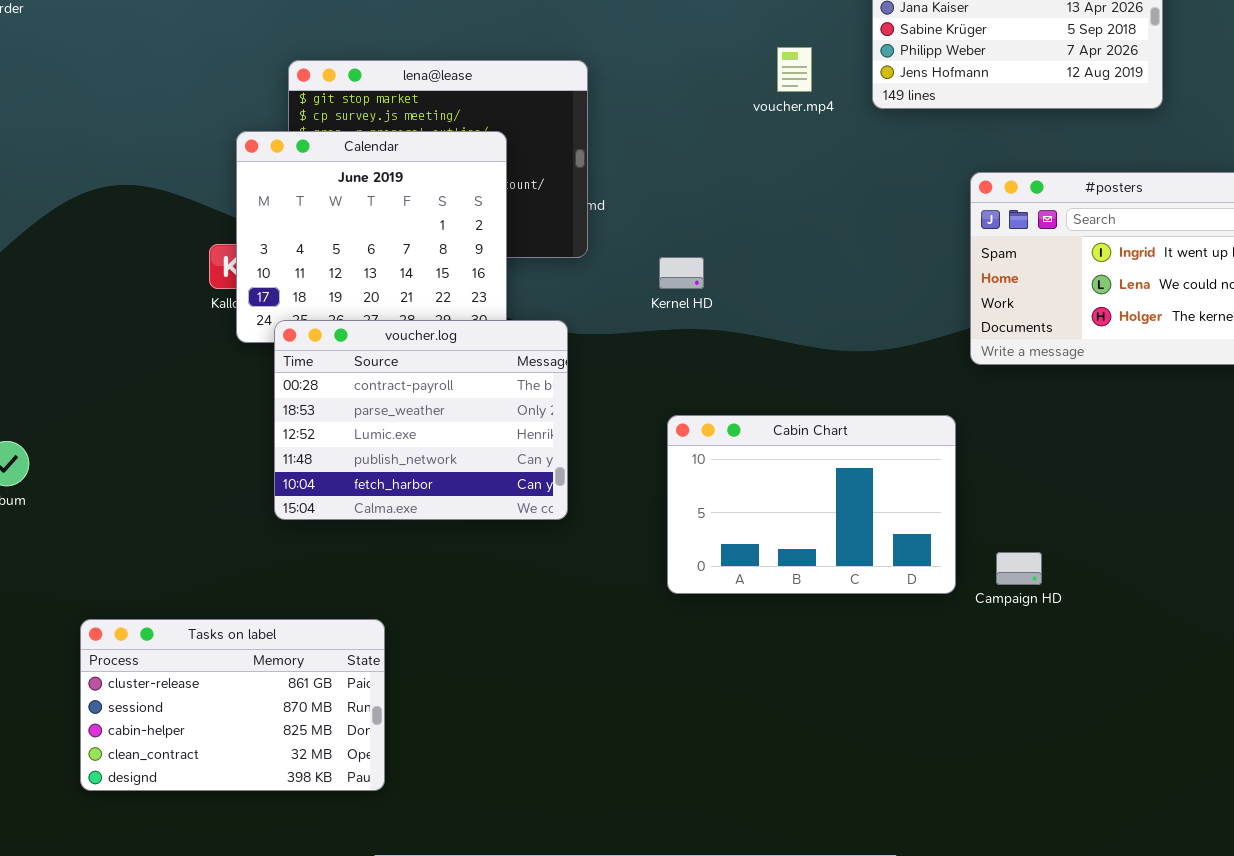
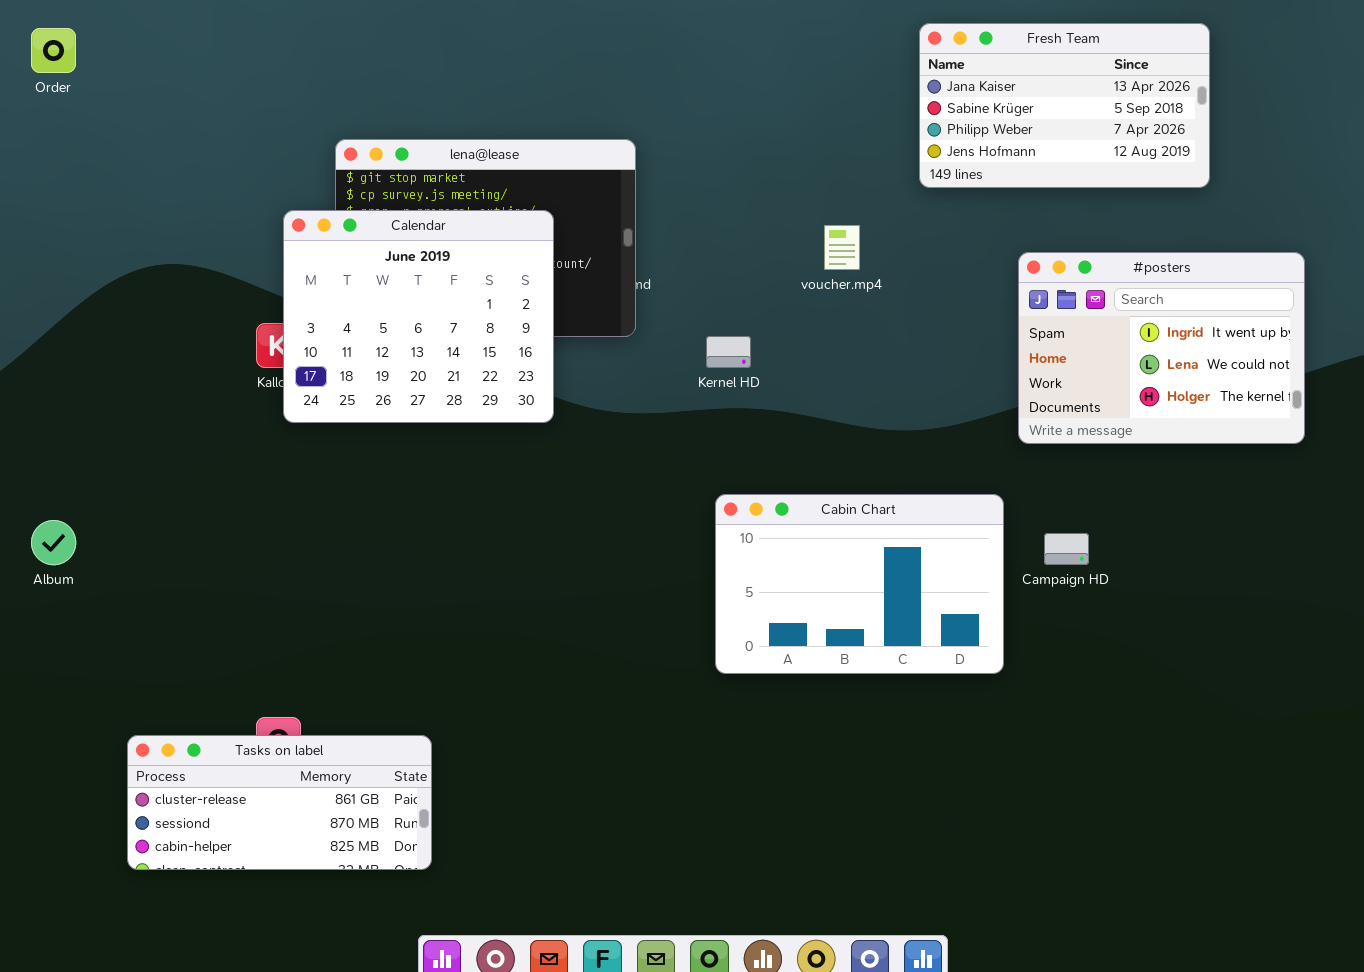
voucher.mp4: [777,47,812,92] -> [824,225,860,270], moved
voucher.log: [274,320,568,520] -> none, closed
Campaign HD: [996,552,1042,585] -> [1044,533,1089,565], moved
Tasks on label: [80,619,385,791] -> [127,735,432,870], resized

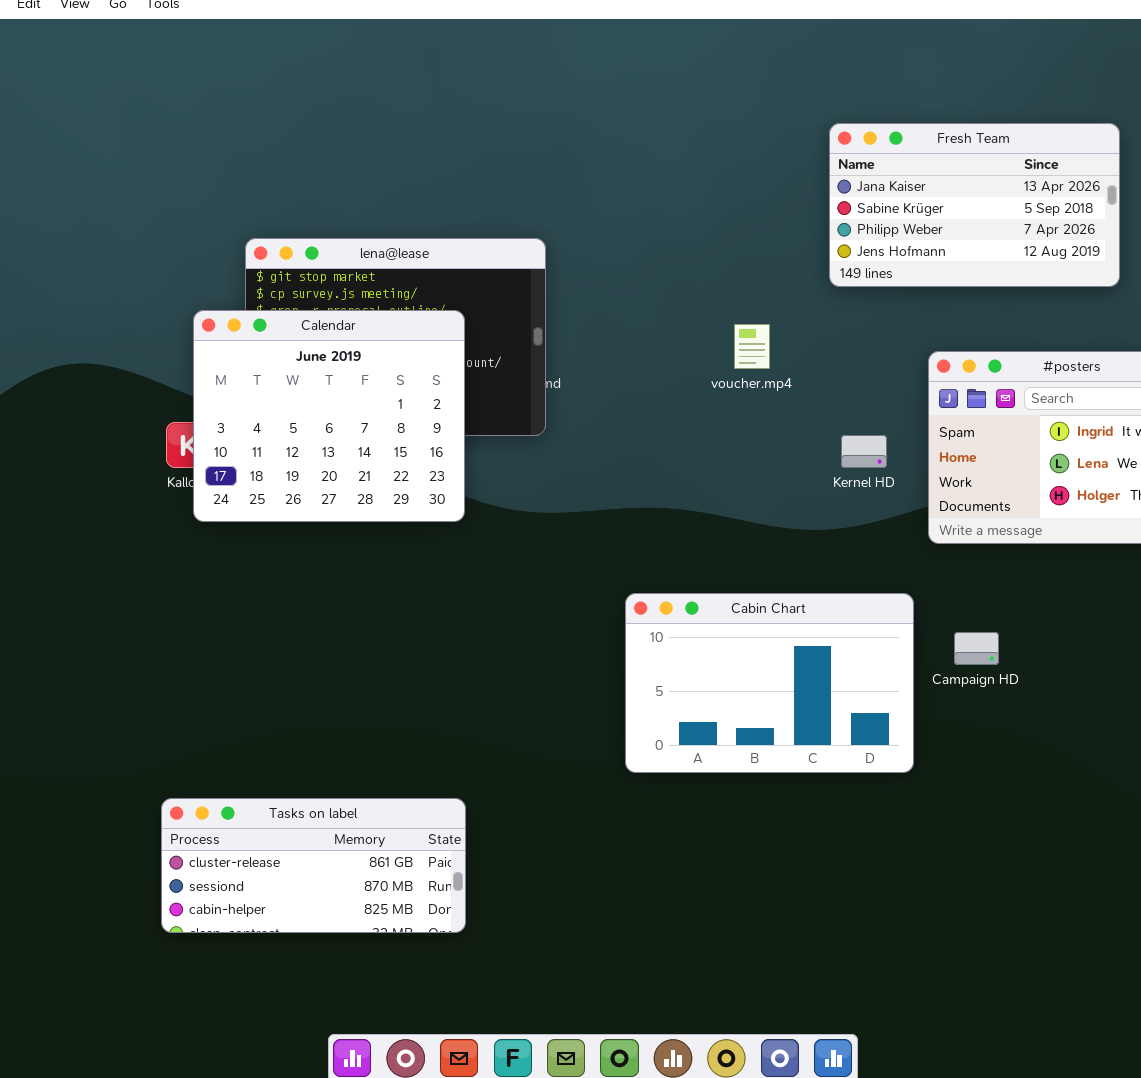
Kernel HD: [706,336,751,368] -> [841,435,887,468], moved
Tasks on label: [127,735,432,870] -> [161,798,466,933], moved

